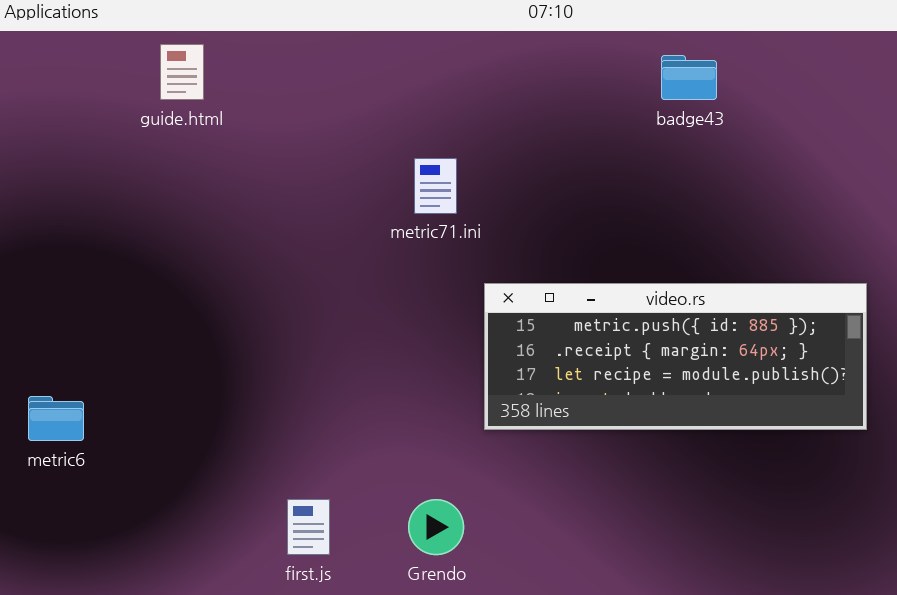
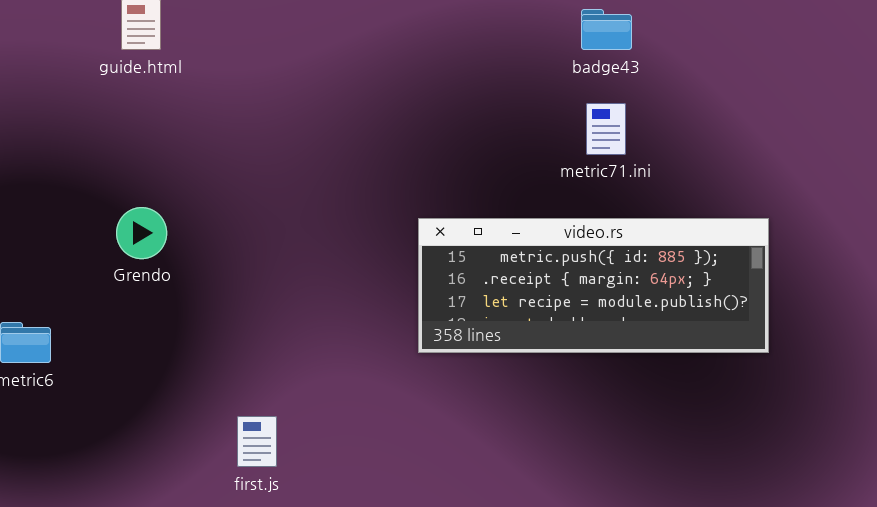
metric71.ini: [414,158,457,214] -> [586,103,626,155], moved
Grendo: [408,499,464,555] -> [116,207,167,259], moved

